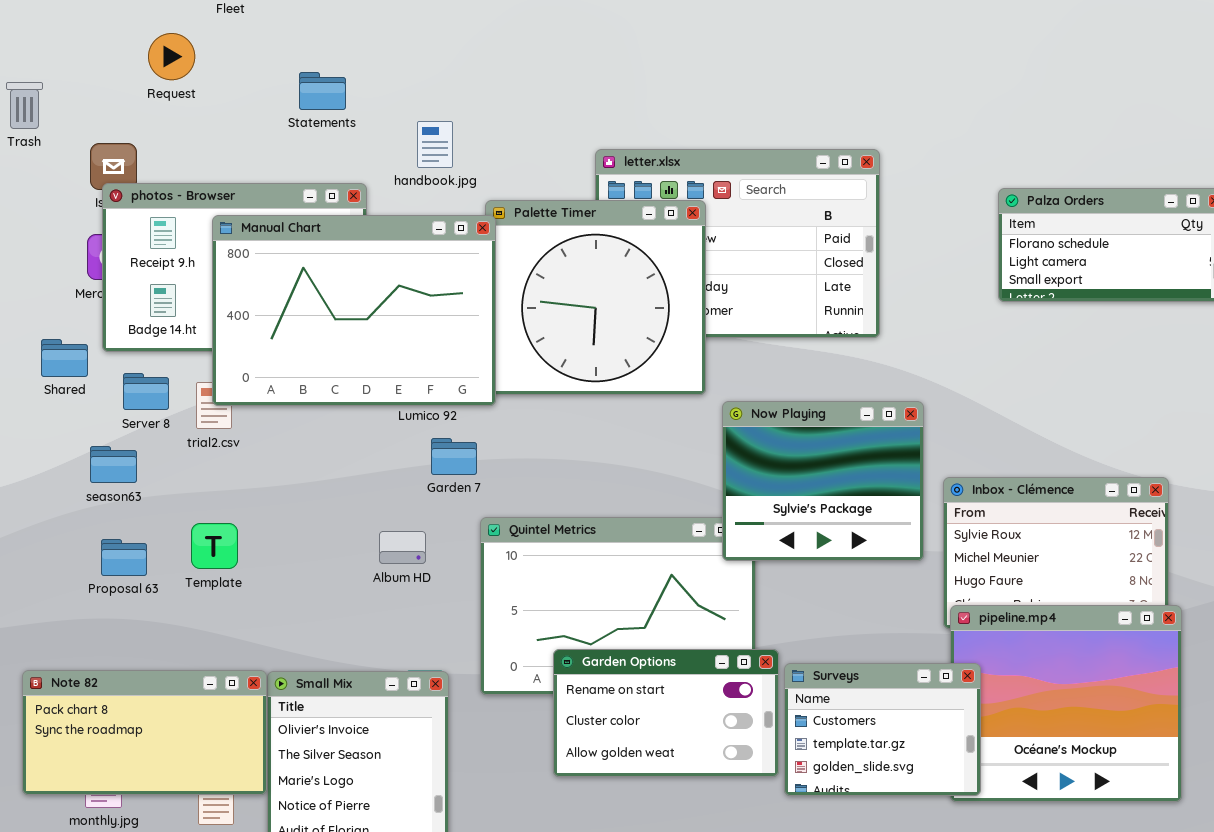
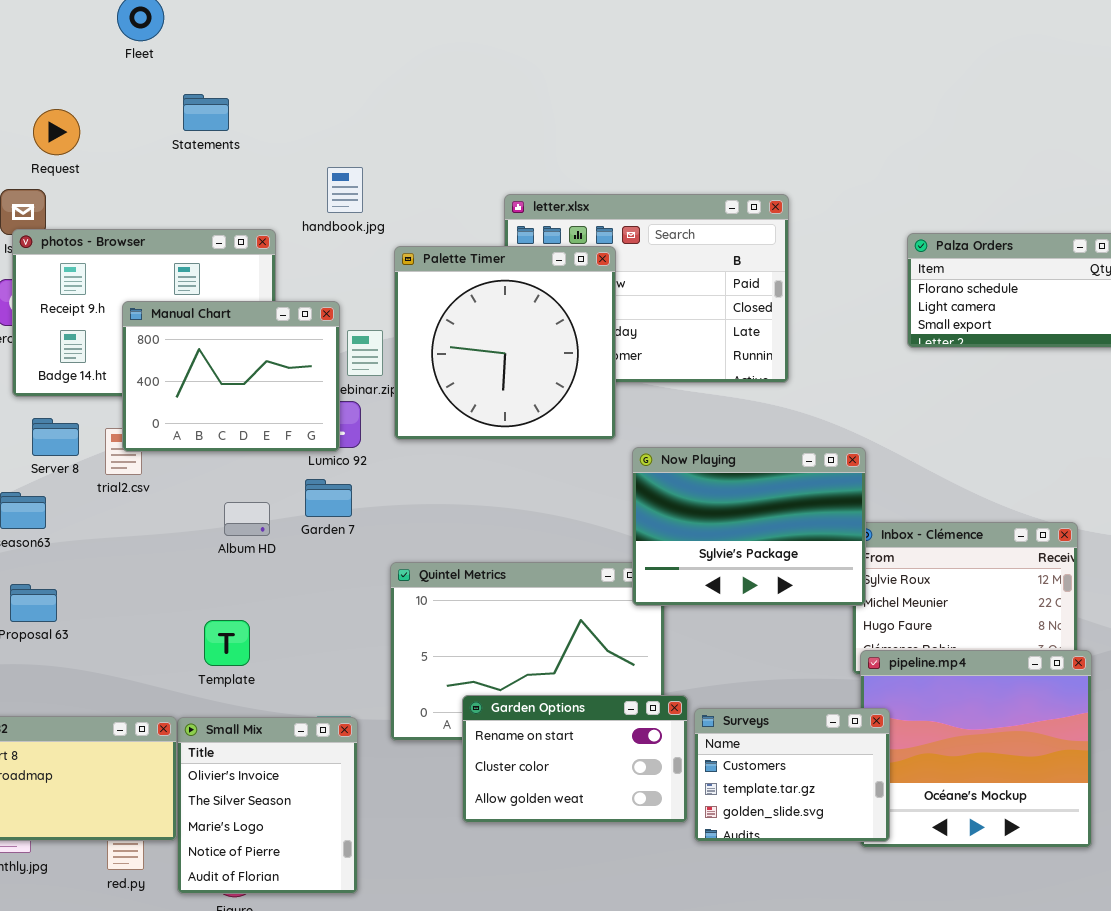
Request: [148,33,195,80] -> [33,109,80,155], moved
Statements: [299,72,346,110] -> [183,94,229,131], moved
Manual Chart: [212,215,496,406] -> [122,301,340,452], resized
Now Playing: [722,401,924,561] -> [632,447,866,606], resized
Garden 7: [431,438,477,475] -> [305,479,352,517], moved
Template: [191,523,238,569] -> [204,620,250,666], moved
Album HD: [379,531,426,564] -> [224,502,270,536], moved

